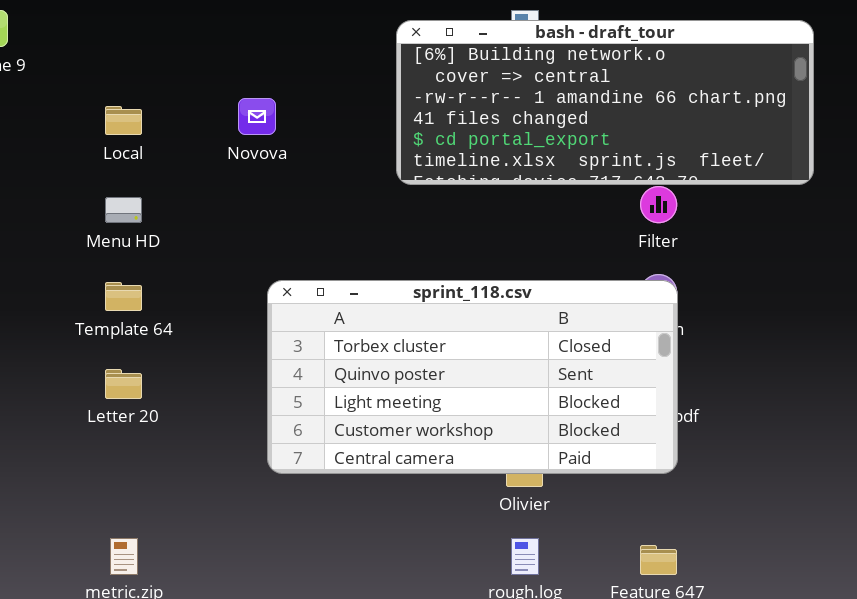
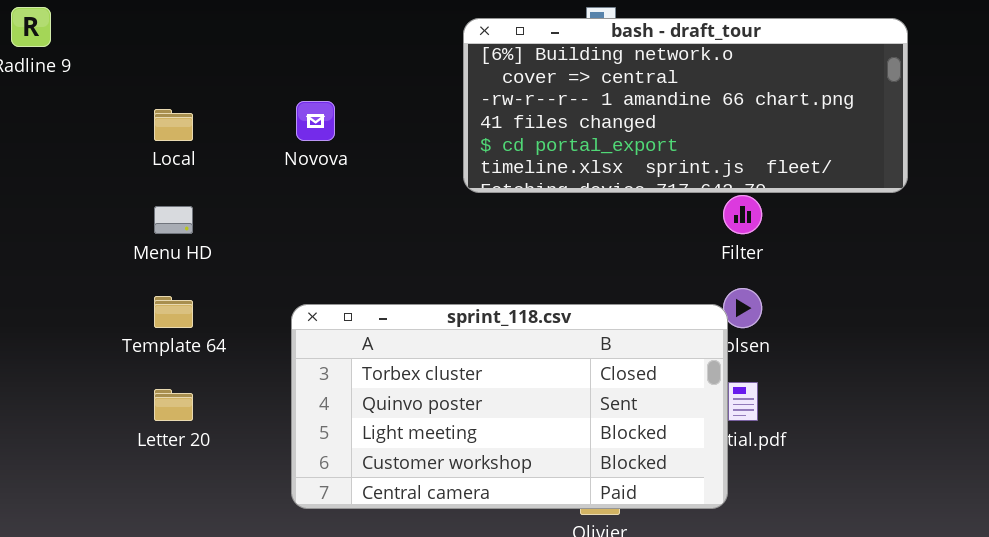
sprint_118.csv: [267,280,678,474] -> [291,304,728,509], moved

